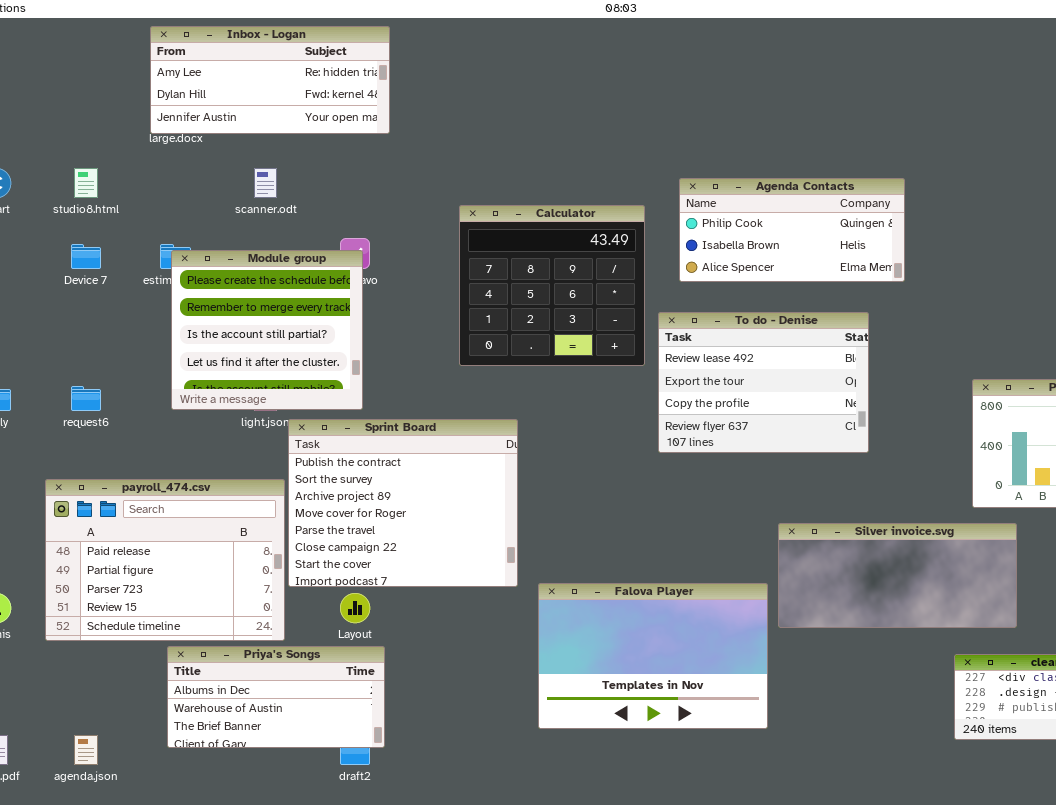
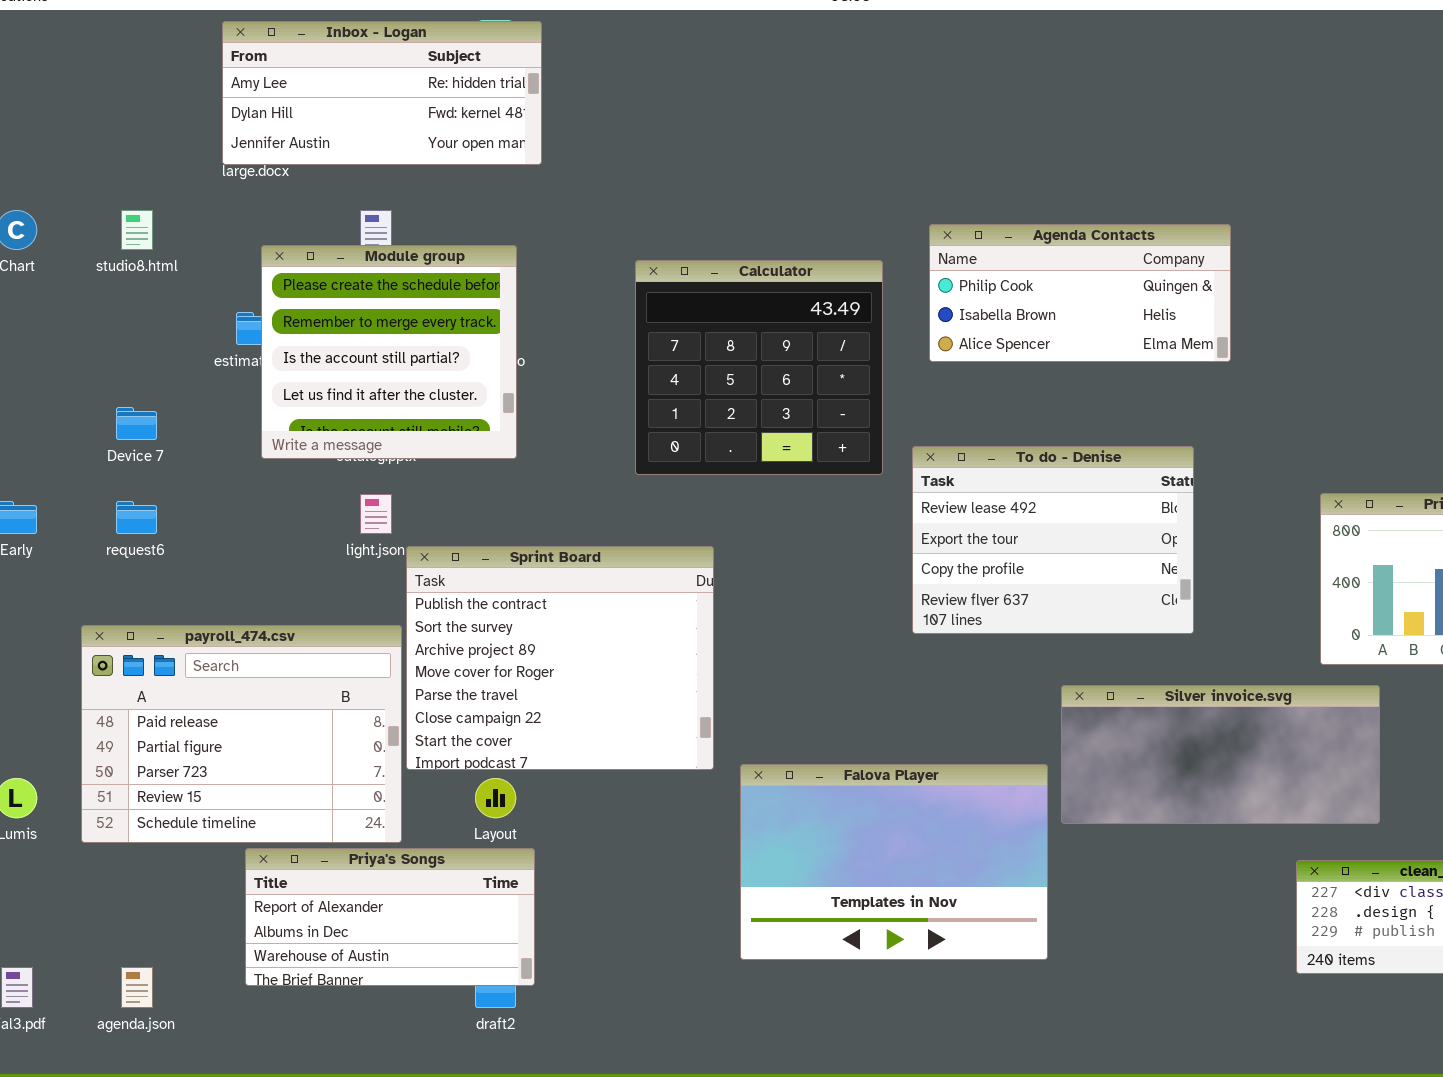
Device 7: [71,244,101,269] -> [116,407,157,440], moved
Module group: [171,250,363,410] -> [261,245,517,459], moved
To do - Denise: [658,312,869,453] -> [912,446,1194,634], moved
Priya's Songs: [167,646,385,748] -> [245,848,535,986], scrolled up 1 row

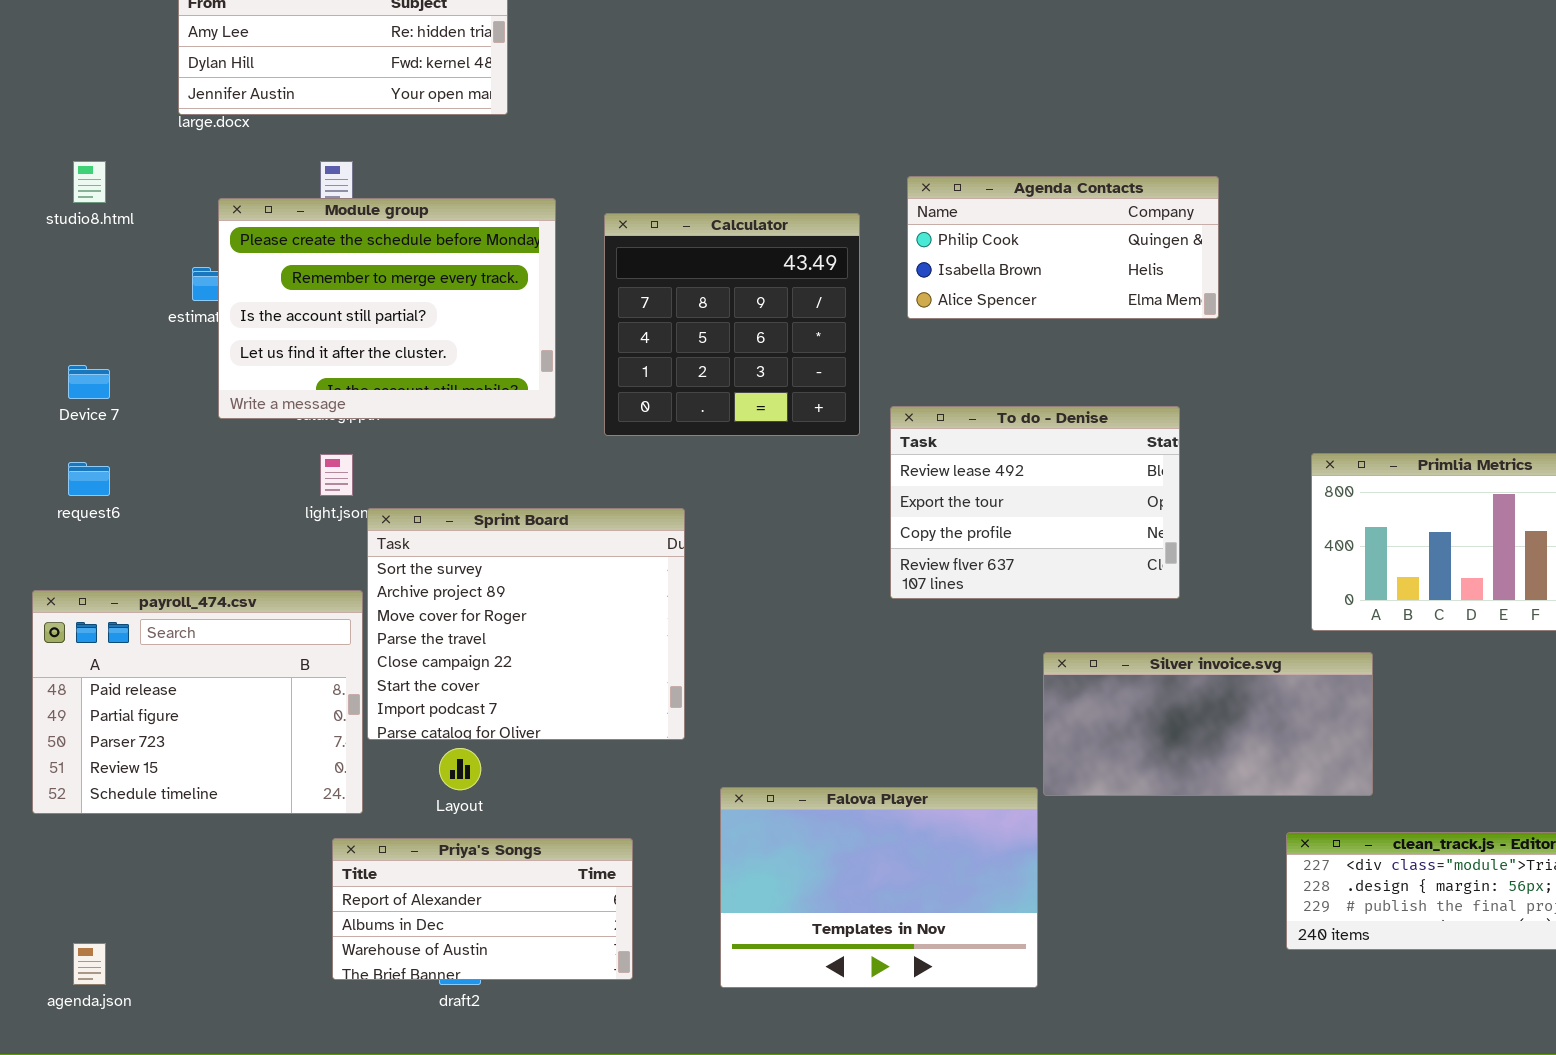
Module group: [261,245,517,459] -> [218,198,556,419], resized
Sprint Board: [406,546,714,770] -> [367,508,685,740], scrolled down 1 row
Falova Player: [740,764,1048,960] -> [720,787,1038,988], moved
Priya's Songs: [245,848,535,986] -> [332,838,633,980], moved

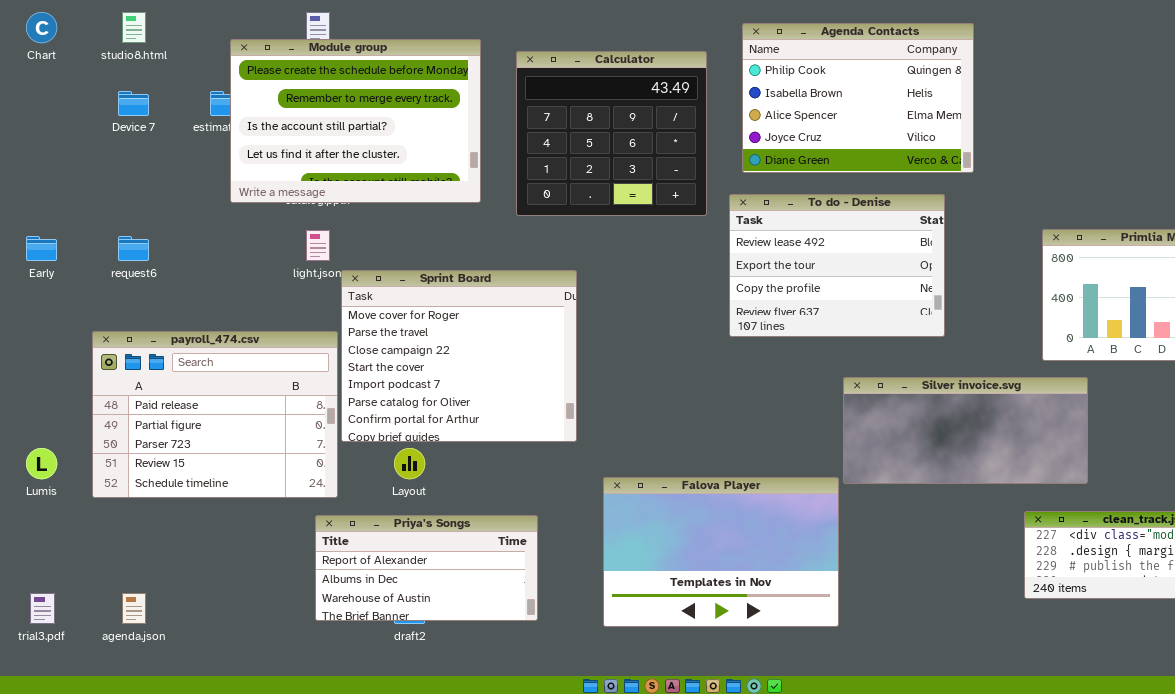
Agenda Contacts: [907,176,1219,319] -> [742,23,974,173], resized
Device 7: [68,365,110,399] -> [118,91,149,116], moved
Sprint Board: [367,508,685,740] -> [341,270,577,442], scrolled down 2 rows

